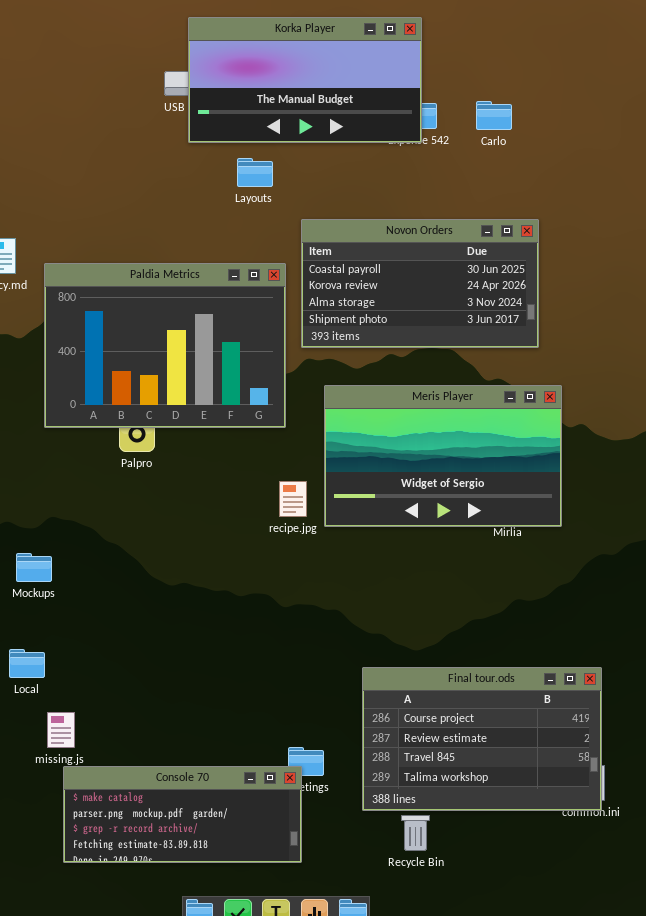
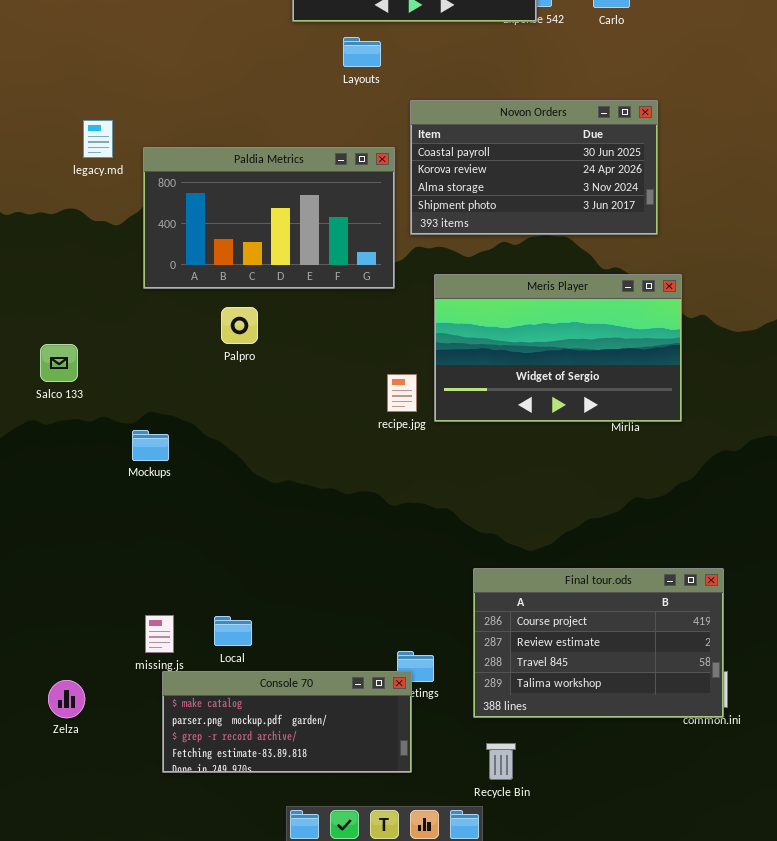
Paldia Metrics: [44,263,286,428] -> [143,147,395,289], resized
Mockups: [16,553,52,582] -> [132,430,169,461], moved
Local: [9,649,45,678] -> [214,616,252,646], moved
Recycle Bin: [401,815,430,851] -> [486,743,516,780], moved

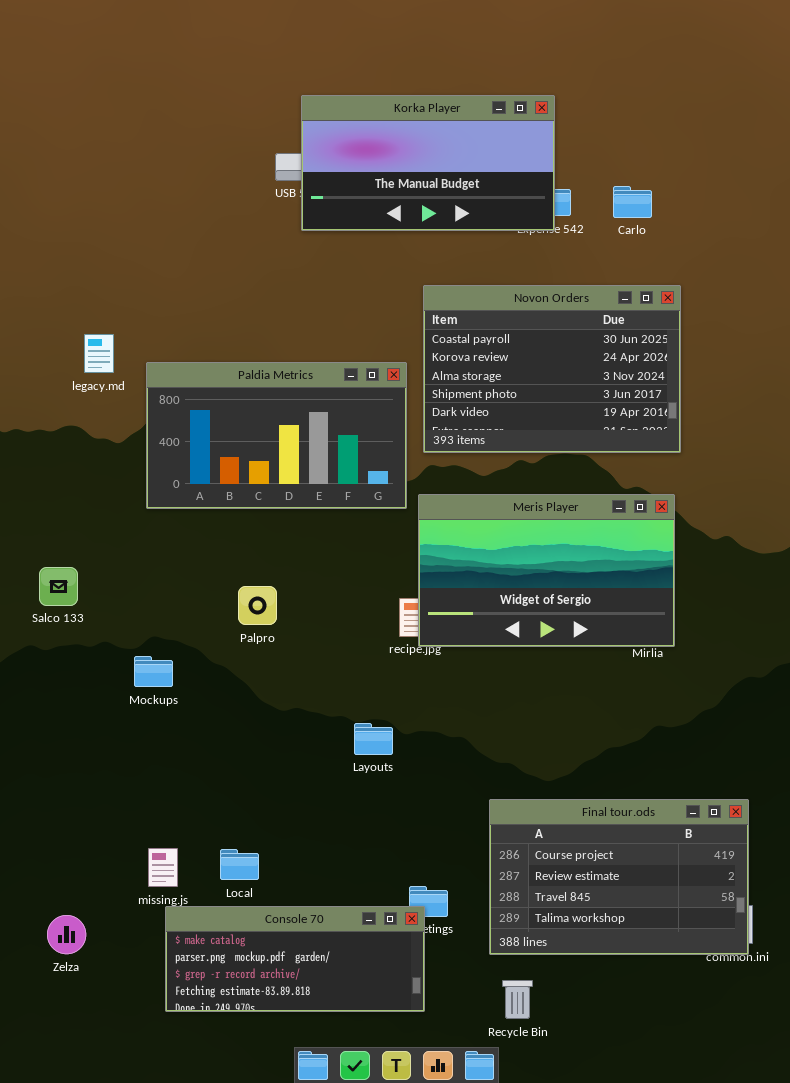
Layouts: [343,37,381,67] -> [354,723,393,755], moved
Novon Orders: [410,100,658,235] -> [423,285,681,453], resized
Meris Player: [434,274,682,422] -> [418,494,675,647], moved
Palpro: [221,307,258,344] -> [238,586,277,625], moved

